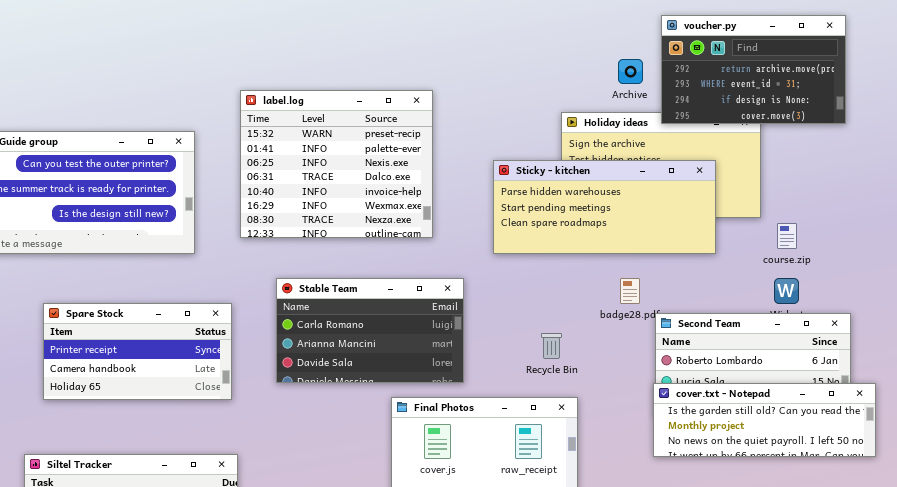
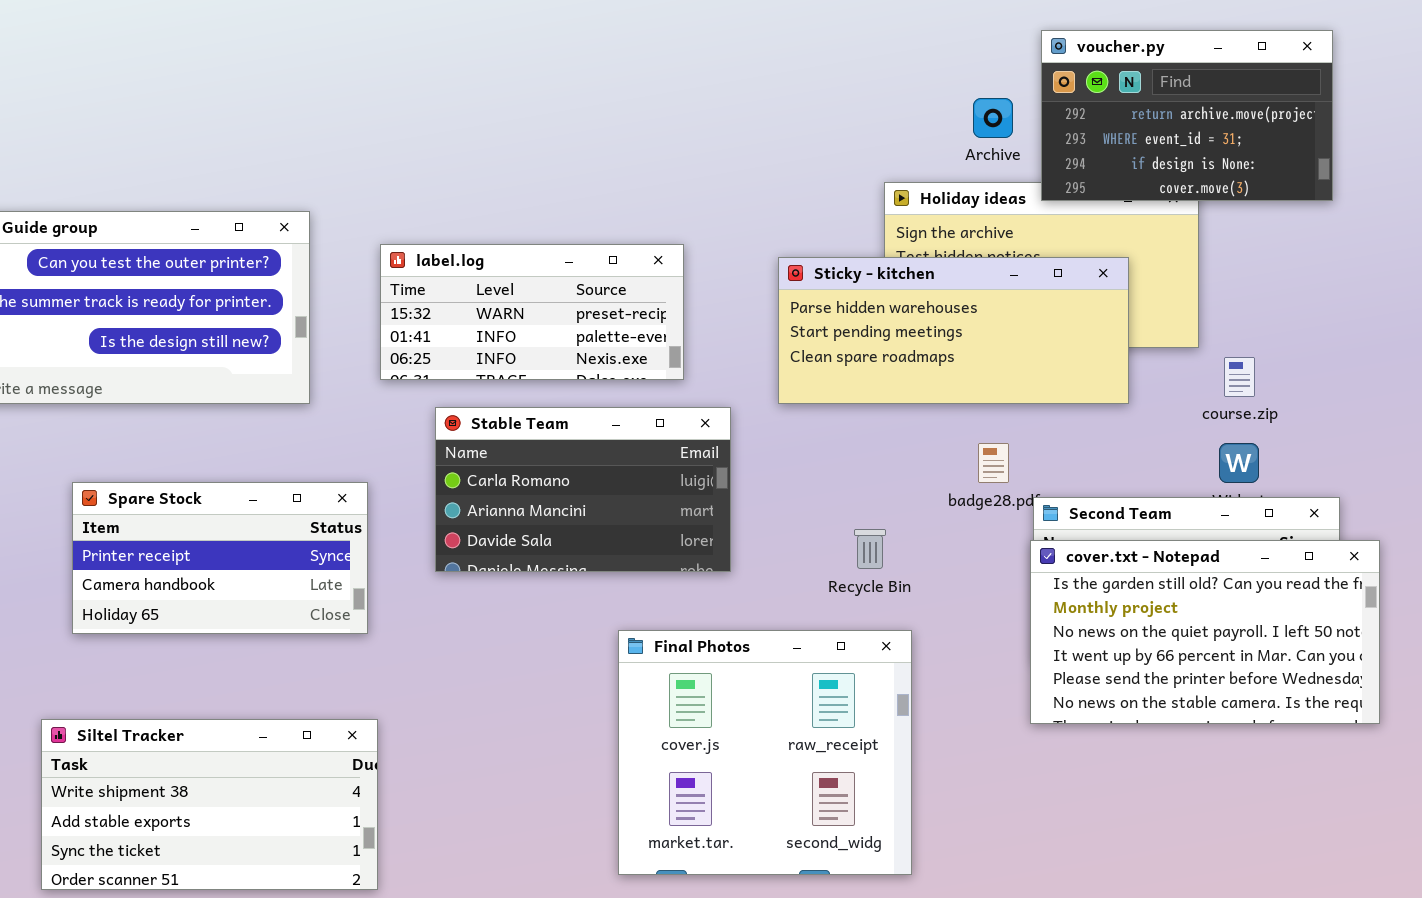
label.log: [240,90,433,238] -> [380,244,684,380], resized
Stable Team: [276,278,464,383] -> [435,407,731,572], moved
cover.txt - Notepad: [653,383,876,457] -> [1030,540,1380,724], resized

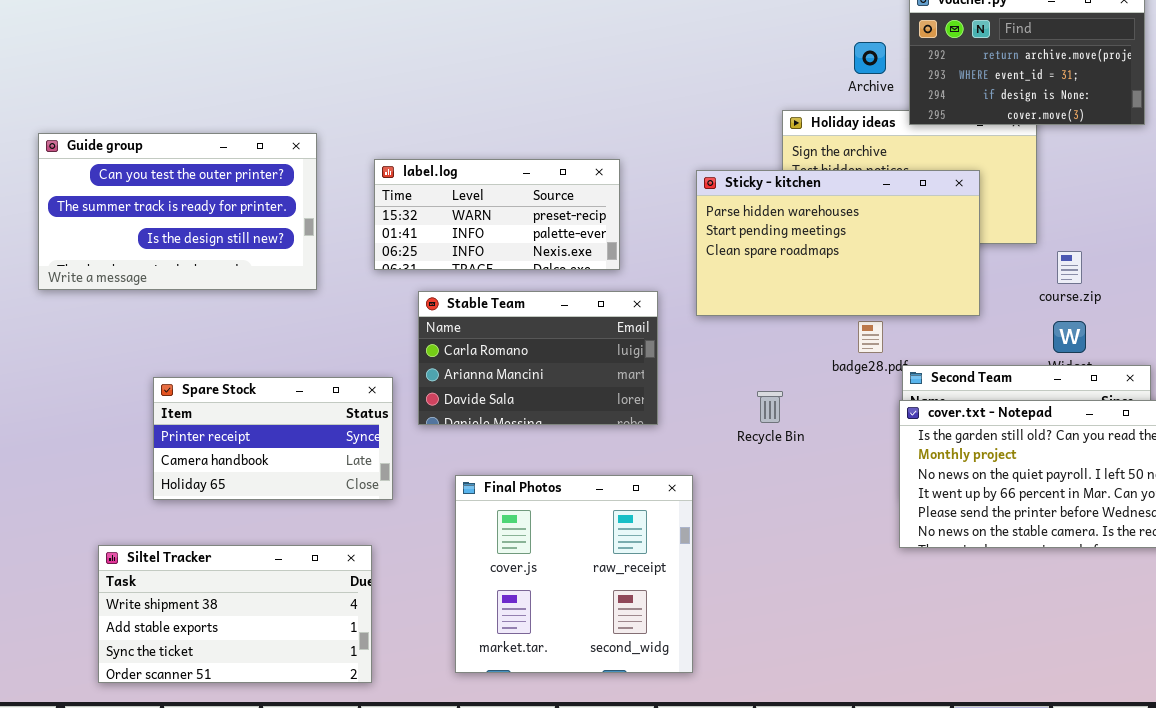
Sticky - kitchen: [778,257,1129,404] -> [696,170,980,316], resized
Spare Stock: [72,482,368,634] -> [153,377,393,500], moved
Final Photos: [618,630,912,875] -> [455,475,693,673], moved

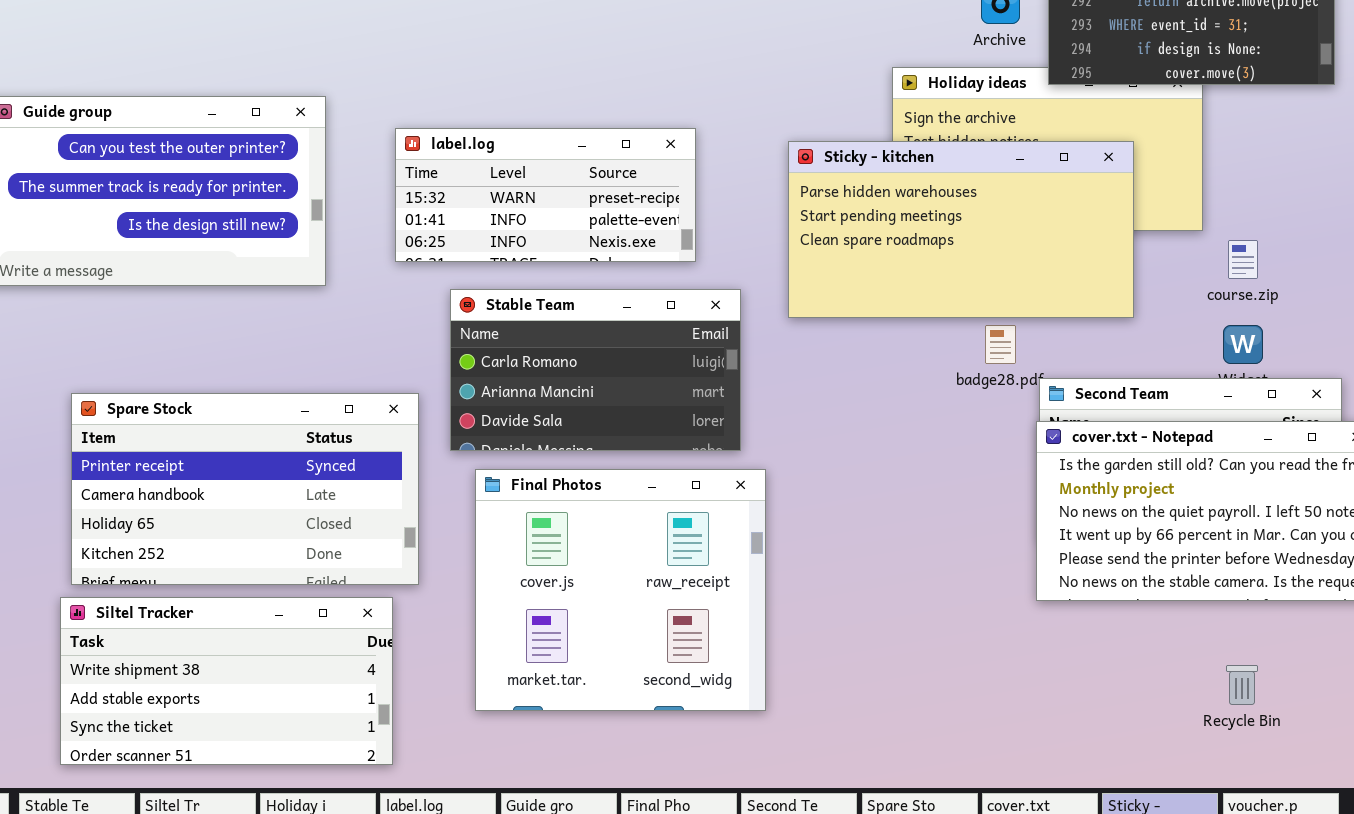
Spare Stock: [153,377,393,500] -> [71,393,419,585], resized
Recycle Bin: [757,391,783,423] -> [1226,665,1258,705], moved
Final Photos: [455,475,693,673] -> [475,469,766,711], moved

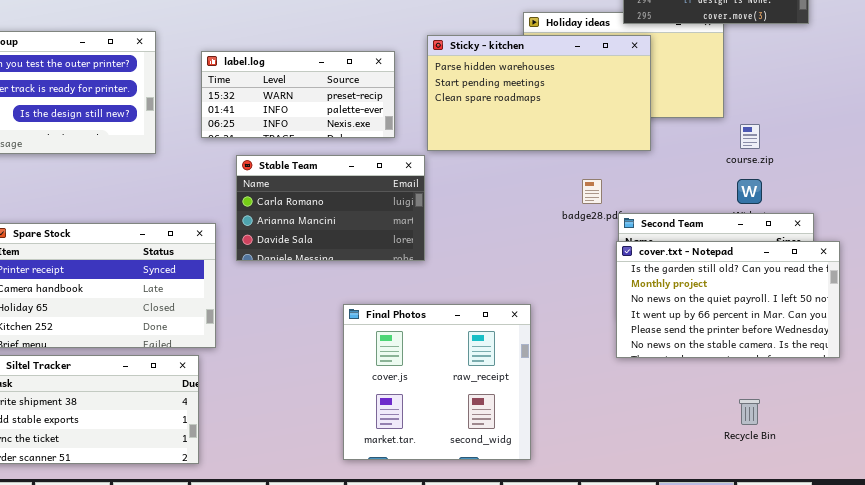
Sticky - kitchen: [788,141,1134,318] -> [427,35,651,151], moved
Final Photos: [475,469,766,711] -> [343,304,531,460], moved

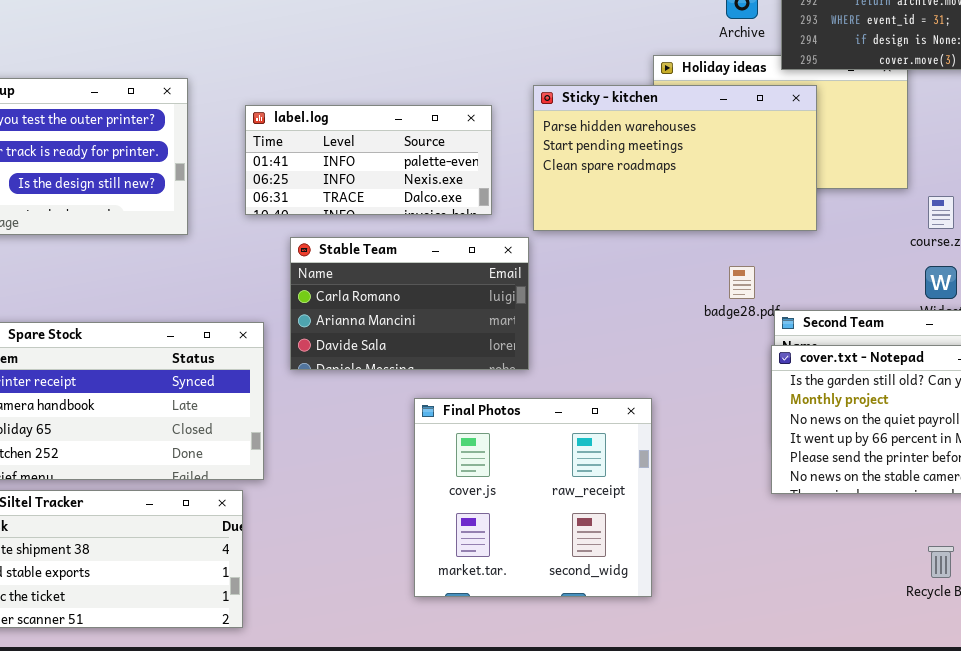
label.log: [201,51,395,138] -> [245,105,492,215], scrolled down 1 row
Final Photos: [343,304,531,460] -> [414,398,652,597], moved

